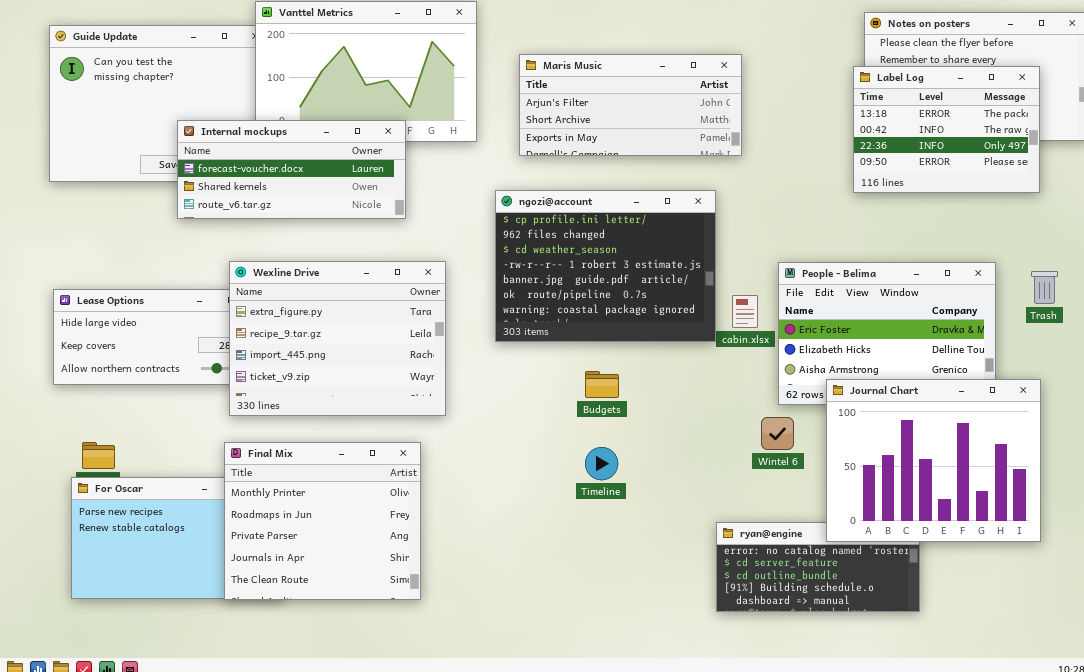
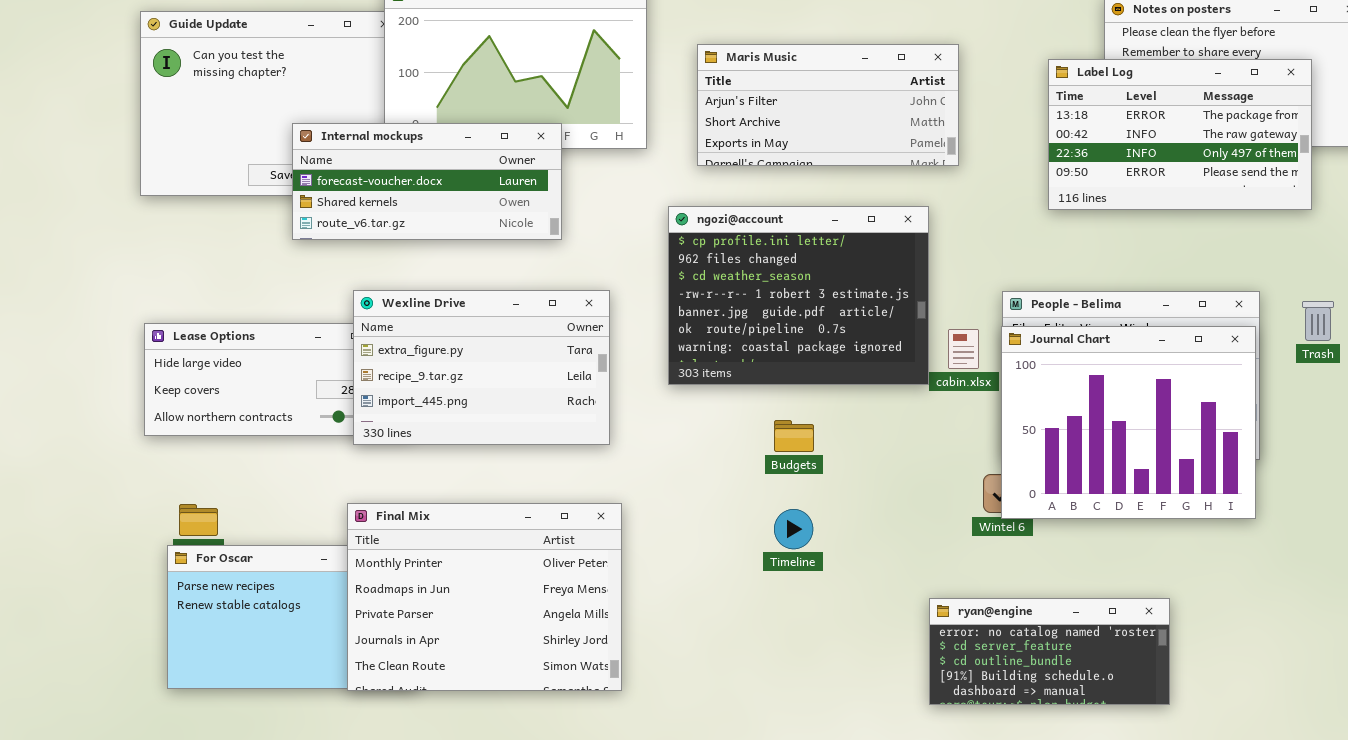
Label Log: [853,66,1040,193] -> [1048,59,1312,210], resized
Wexline Drive: [229,261,446,416] -> [353,290,610,445], resized
Journal Chart: [826,379,1041,542] -> [1001,326,1256,519], moved
Final Mix: [224,442,421,600] -> [347,503,622,691], resized

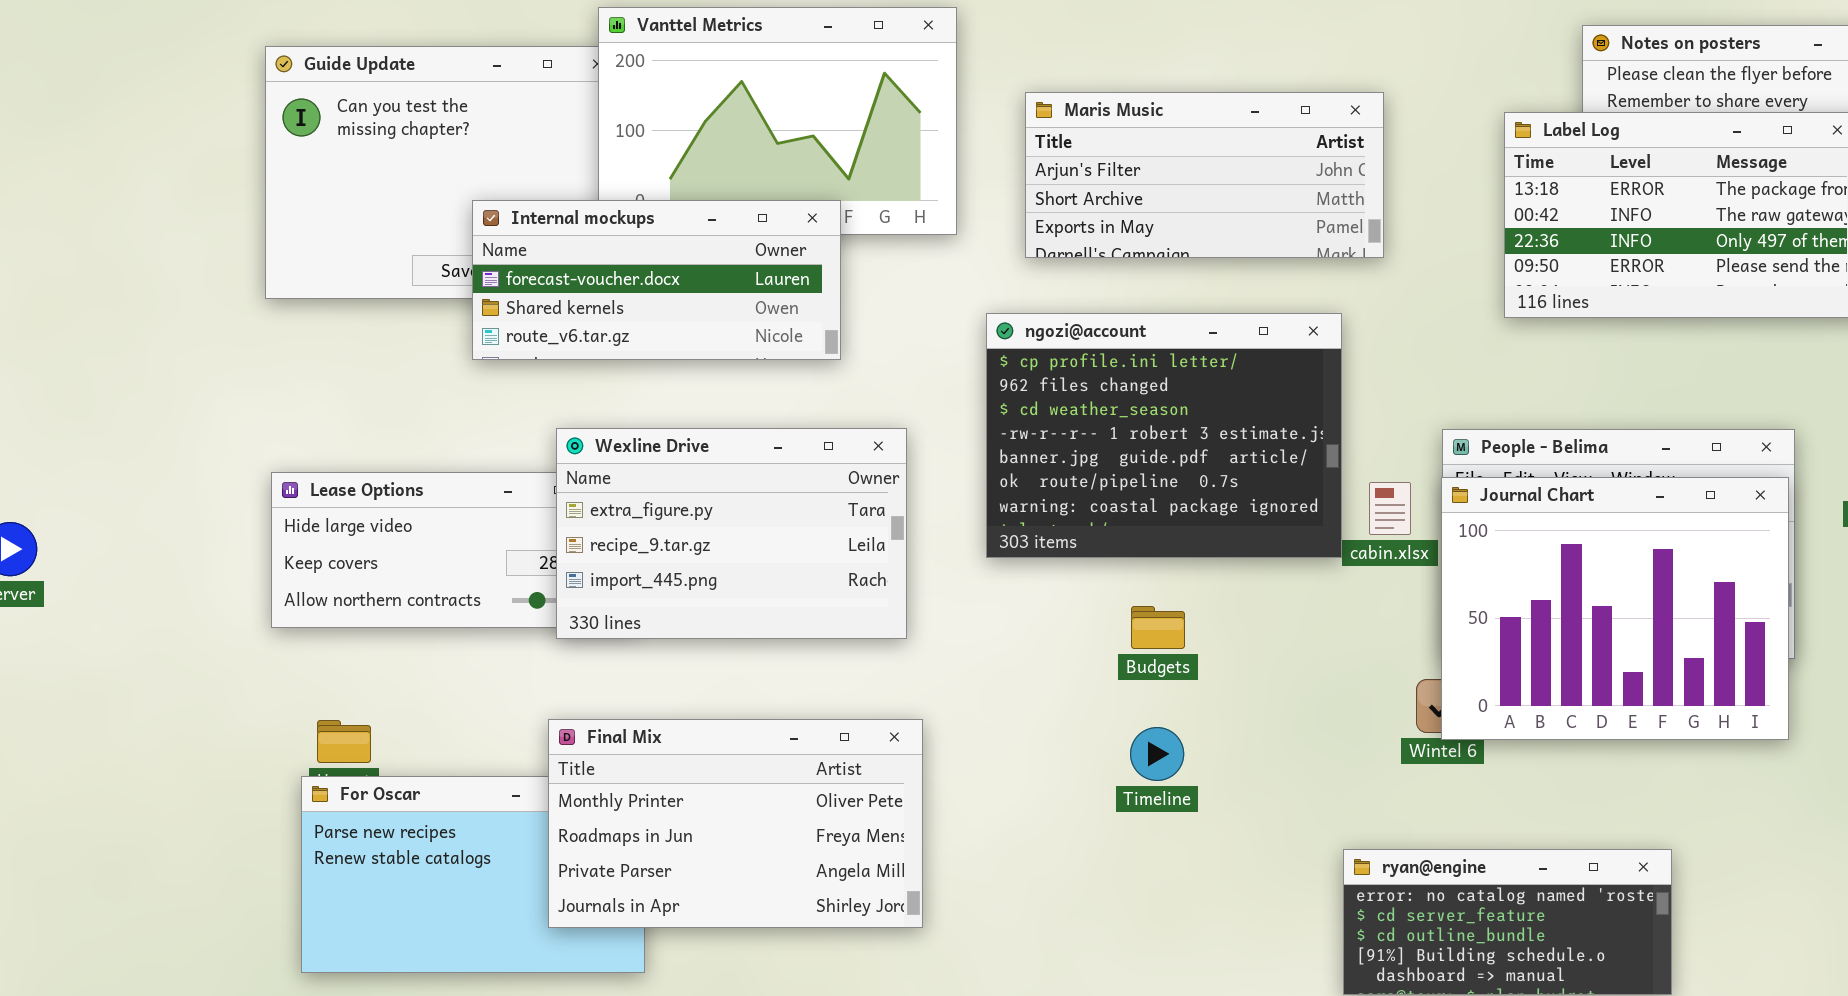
Final Mix: [347,503,622,691] -> [548,719,923,928], resized

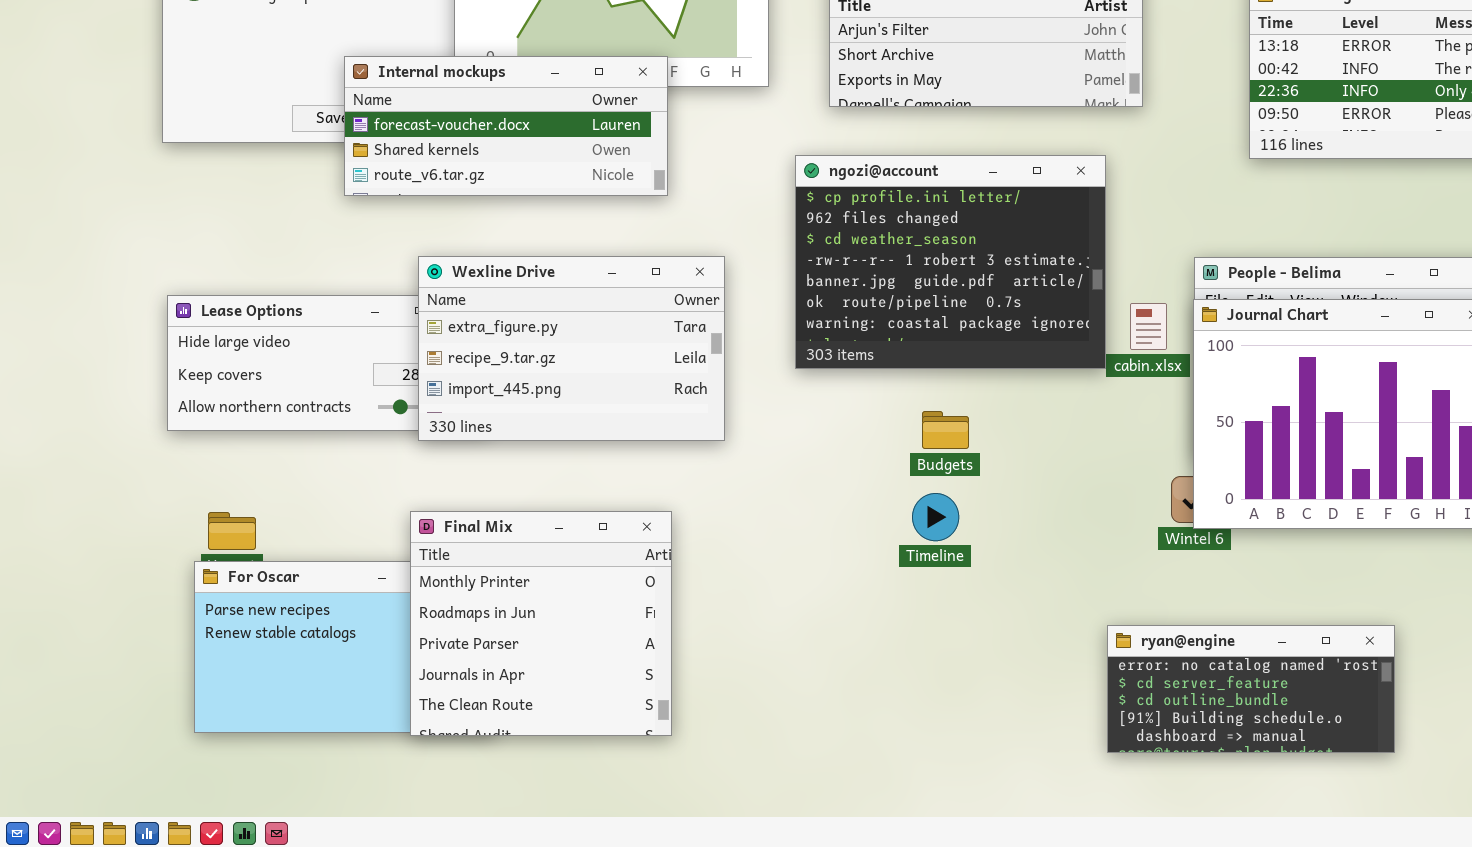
Final Mix: [548,719,923,928] -> [410,511,672,736], resized
Timeline: [1130,727,1184,781] -> [912,493,959,541], moved

